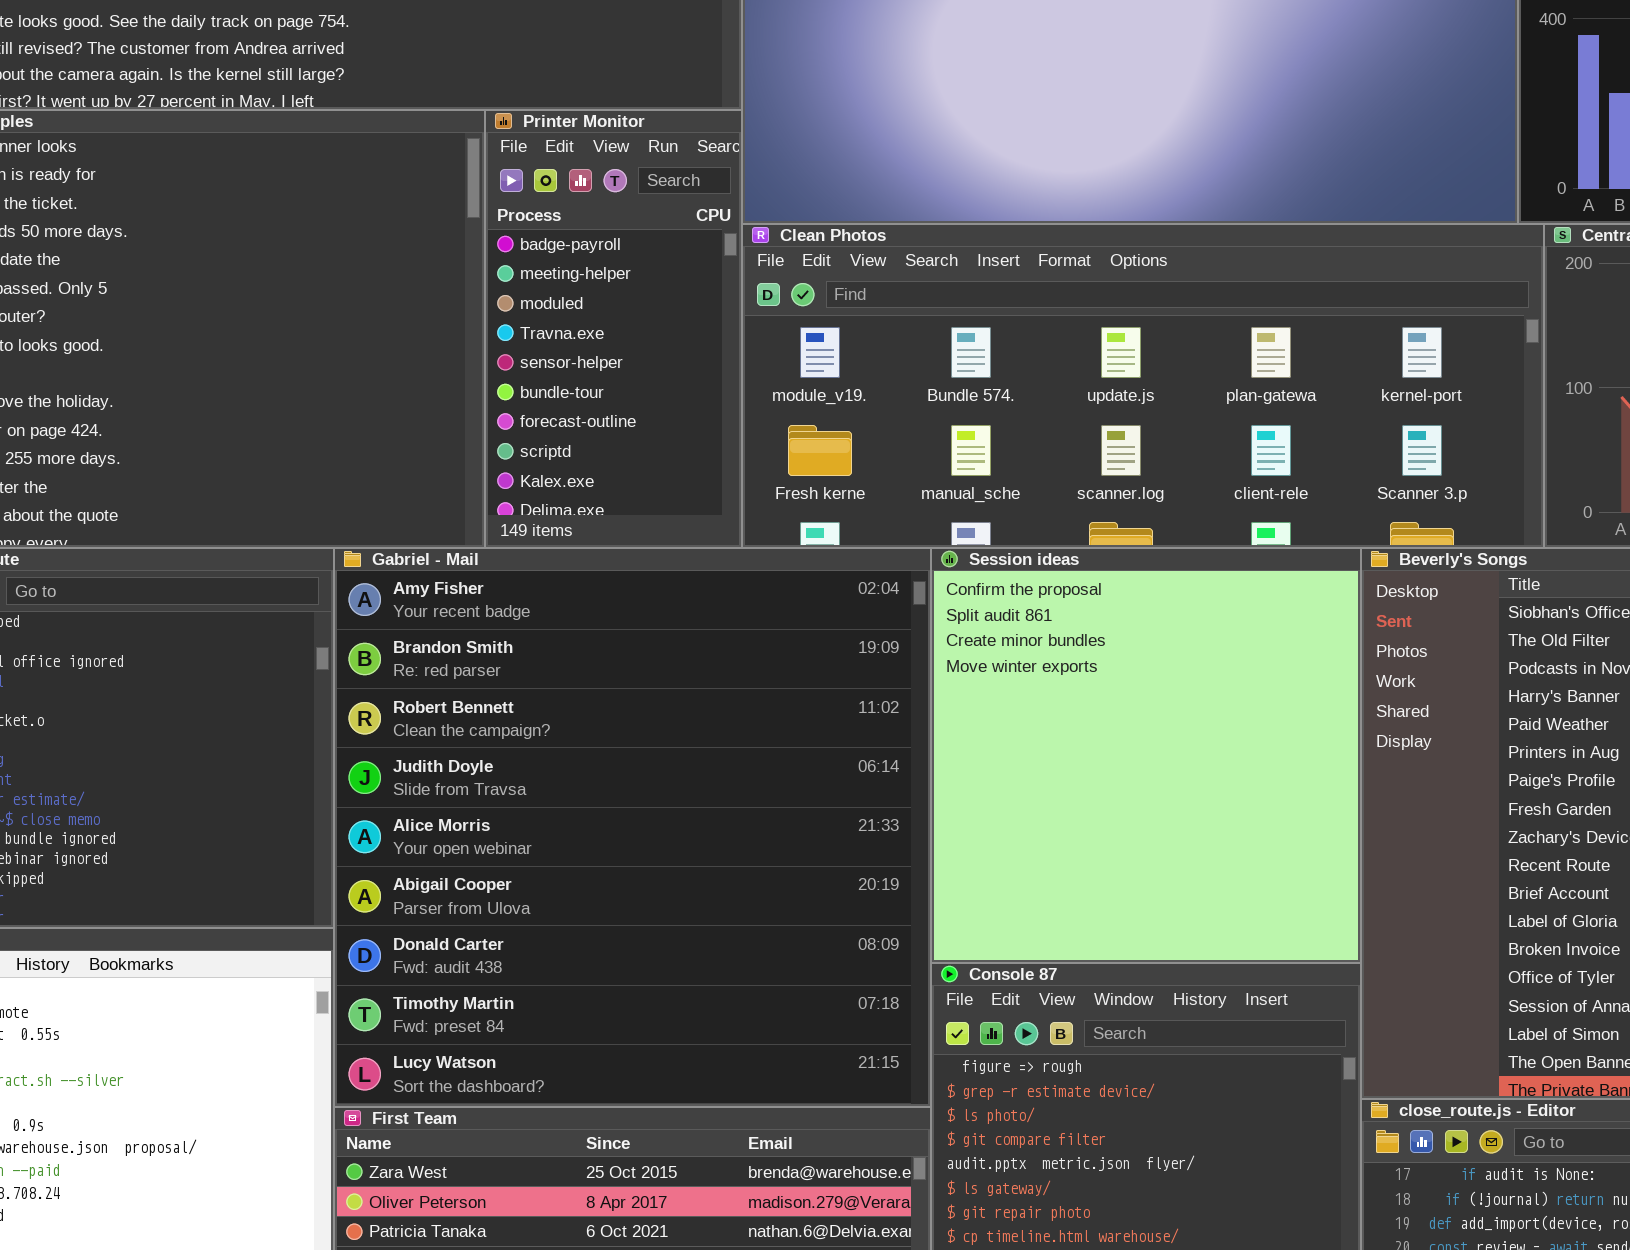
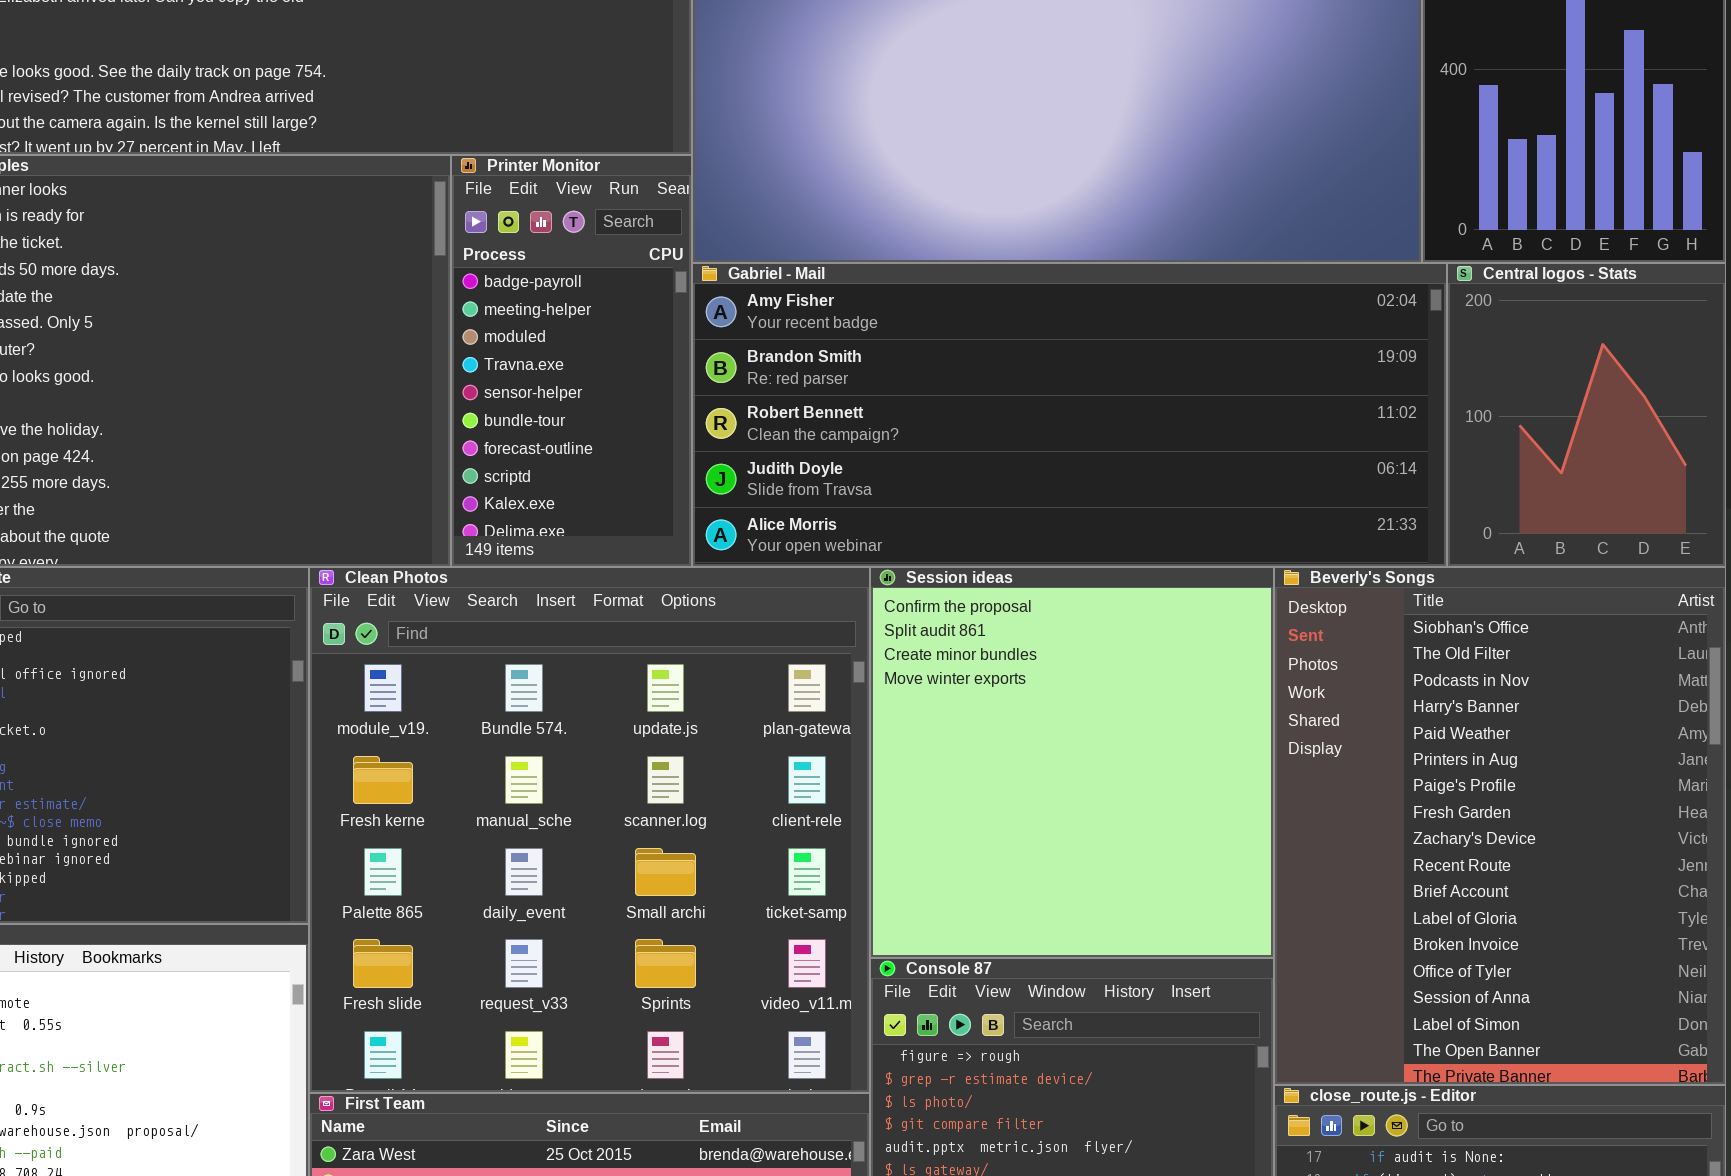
Clean Photos: [742,224,1544,548] -> [309,567,870,1093], moved, resized
Gabriel - Mail: [334,548,931,1107] -> [692,263,1447,567], moved, resized

